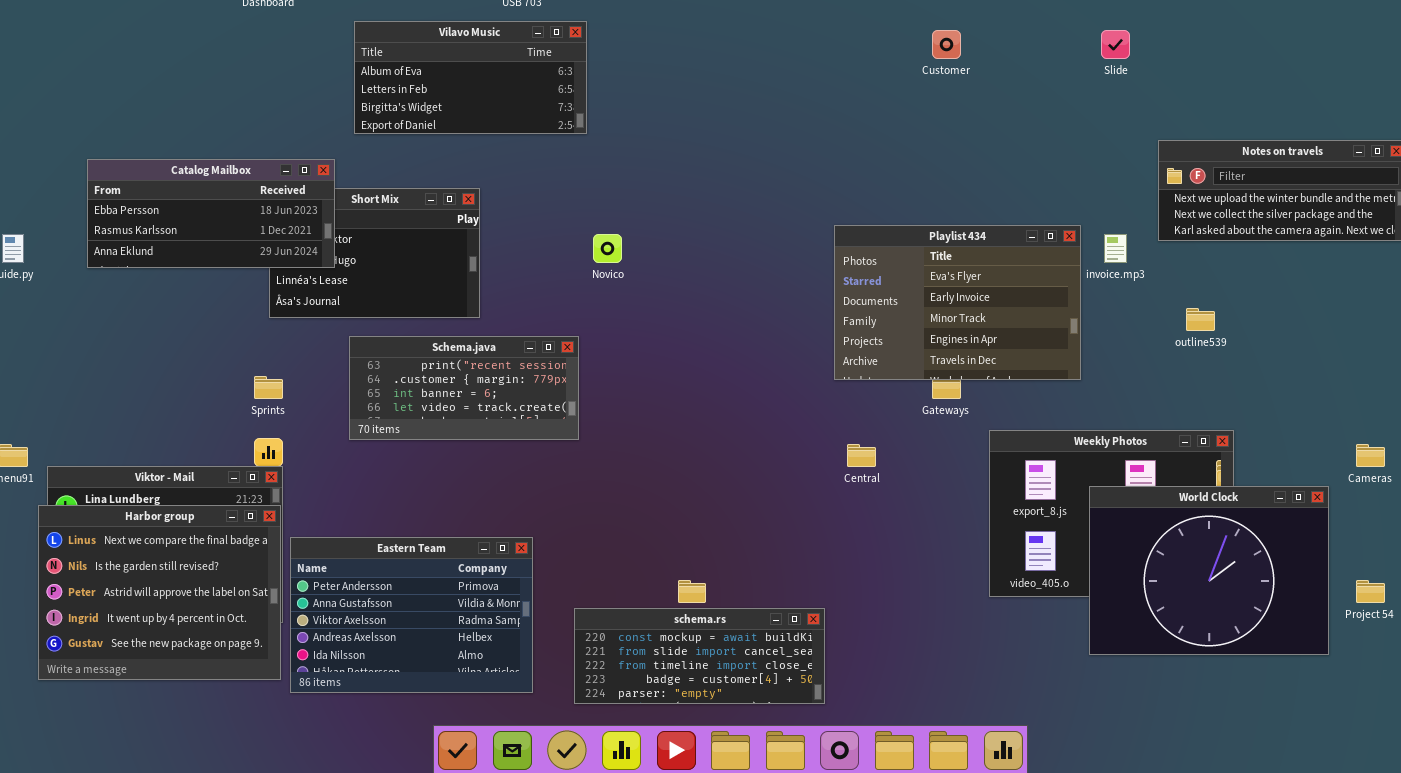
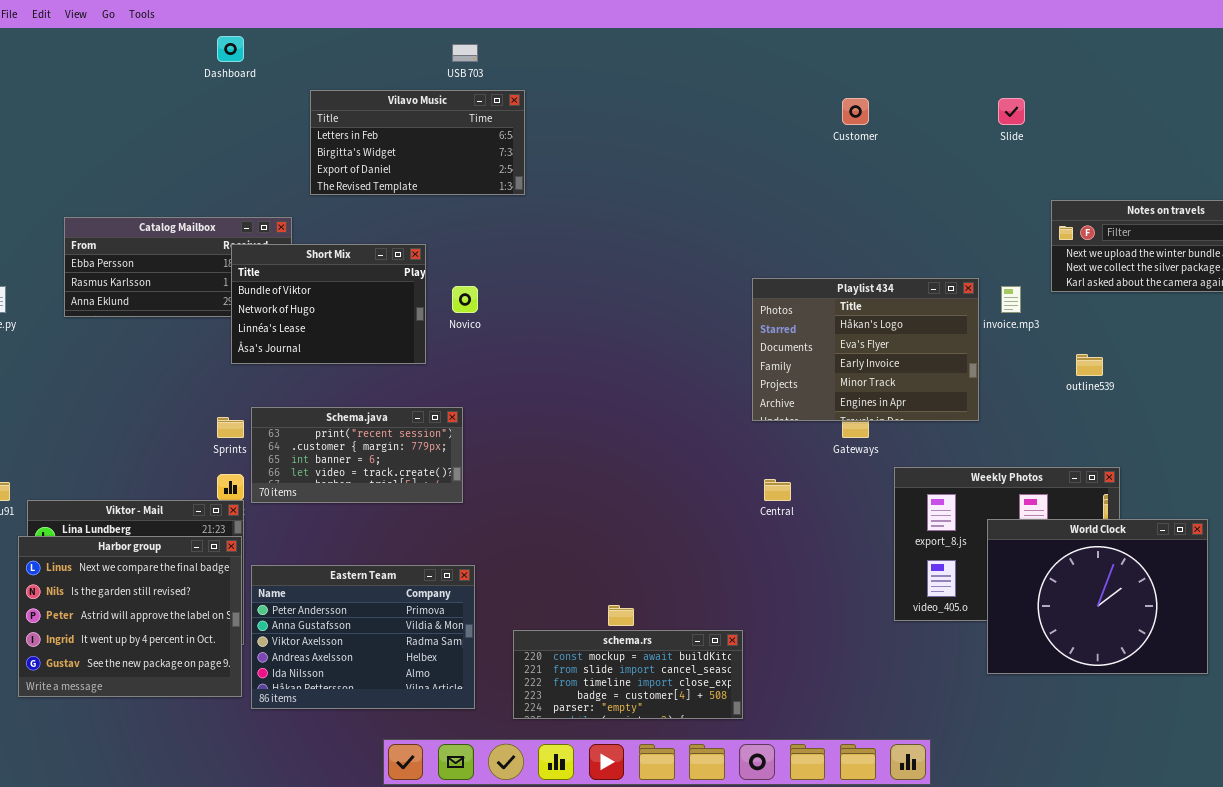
Vilavo Music: [354,21,587,134] -> [310,90,525,195], scrolled down 1 row
Short Mix: [269,188,480,318] -> [231,244,426,364], raised
Playlist 434: [834,225,1081,380] -> [752,278,979,421], scrolled up 1 row
Novico: [593,234,622,263] -> [452,286,478,313], moved
Schema.java: [349,336,579,440] -> [251,407,463,503], moved

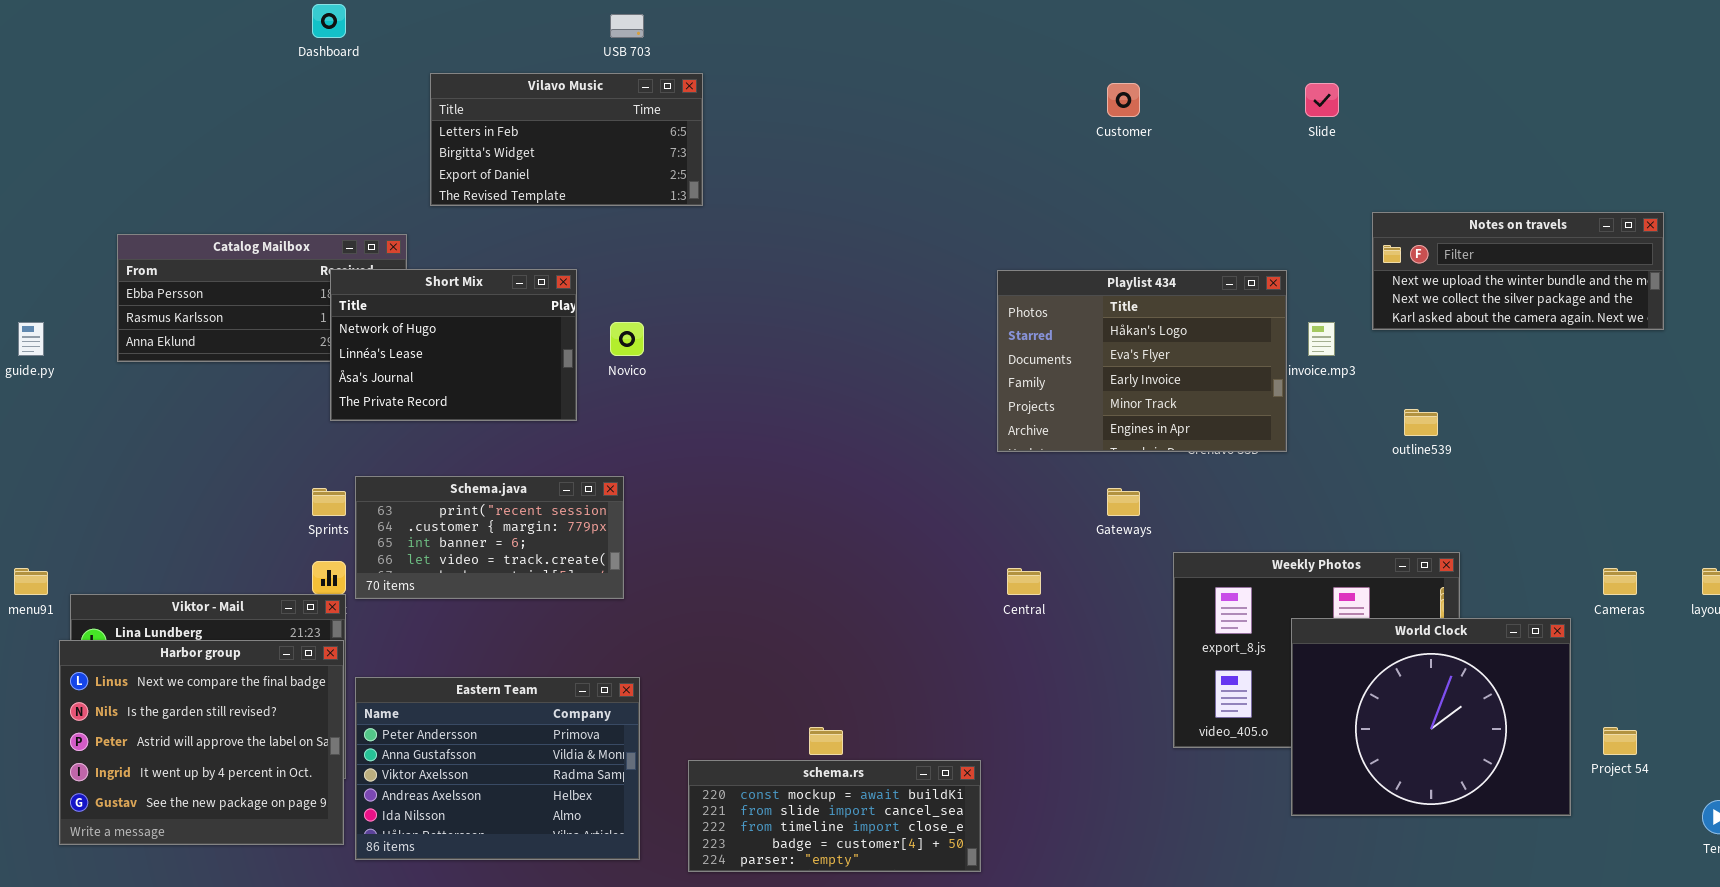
Short Mix: [231,244,426,364] -> [330,269,577,421], scrolled down 1 row
Playlist 434: [752,278,979,421] -> [997,270,1287,452], moved

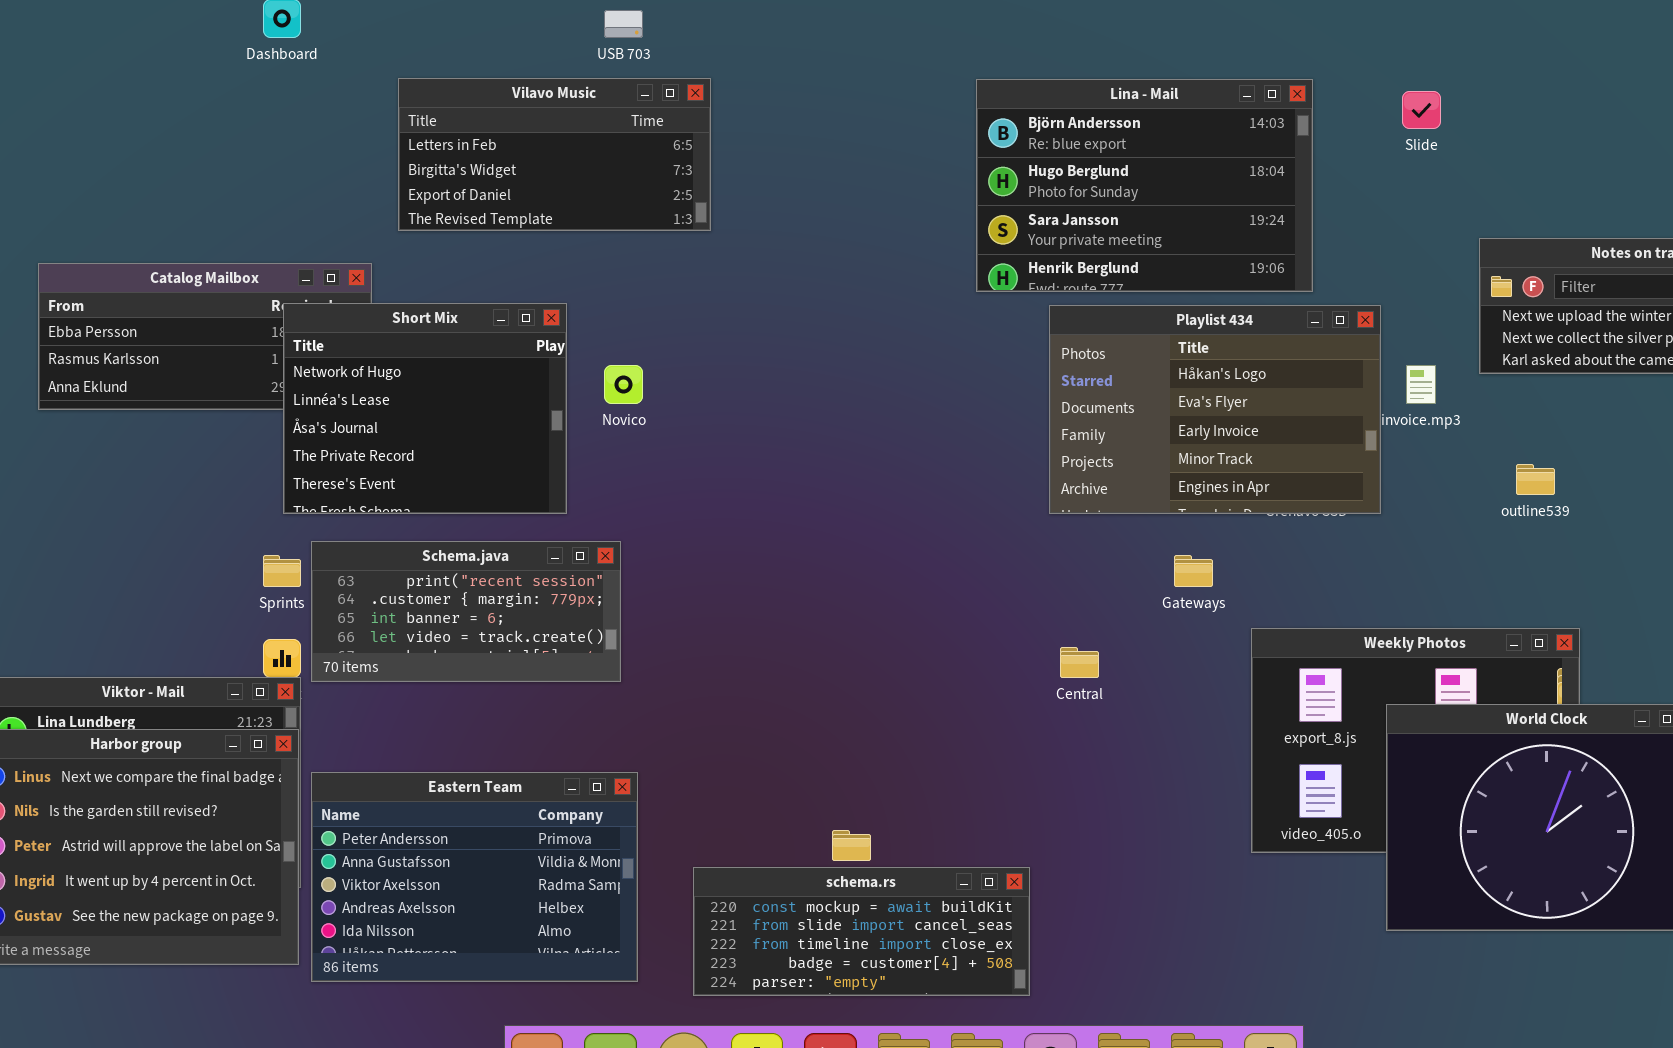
Lina - Mail: none -> [976,79,1313,292], opened
Short Mix: [330,269,577,421] -> [283,303,567,514], resized

